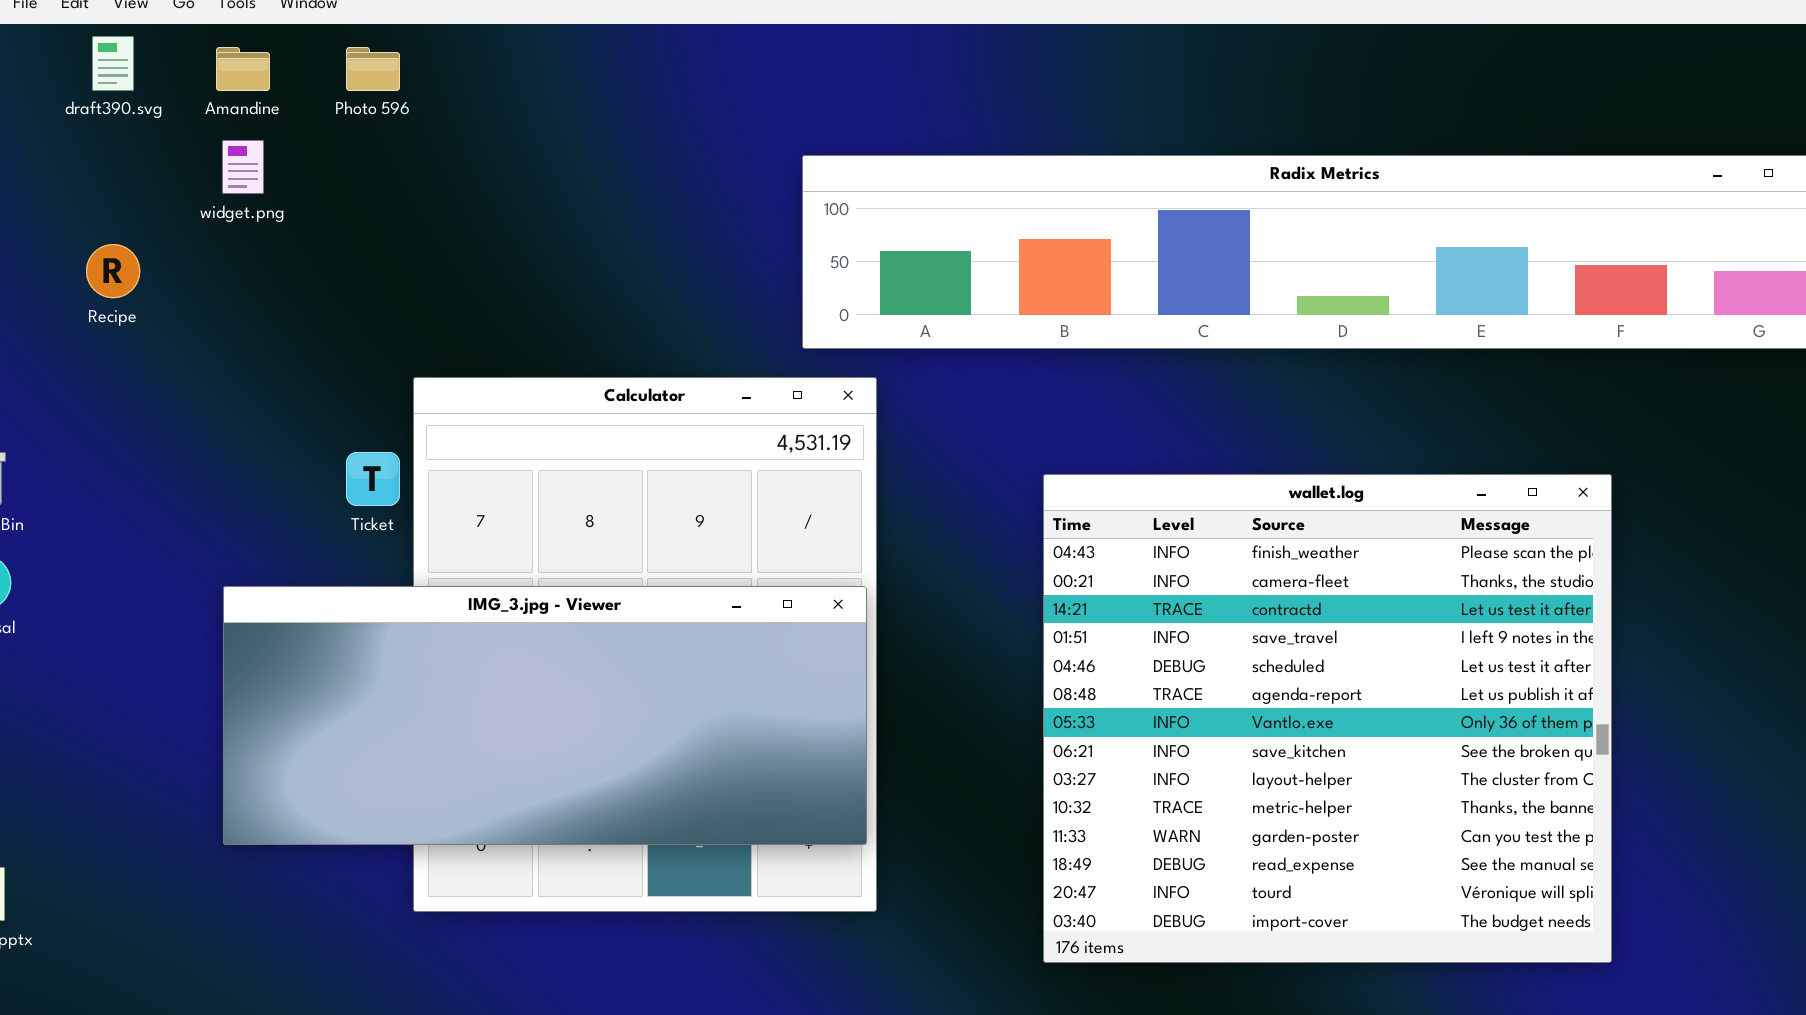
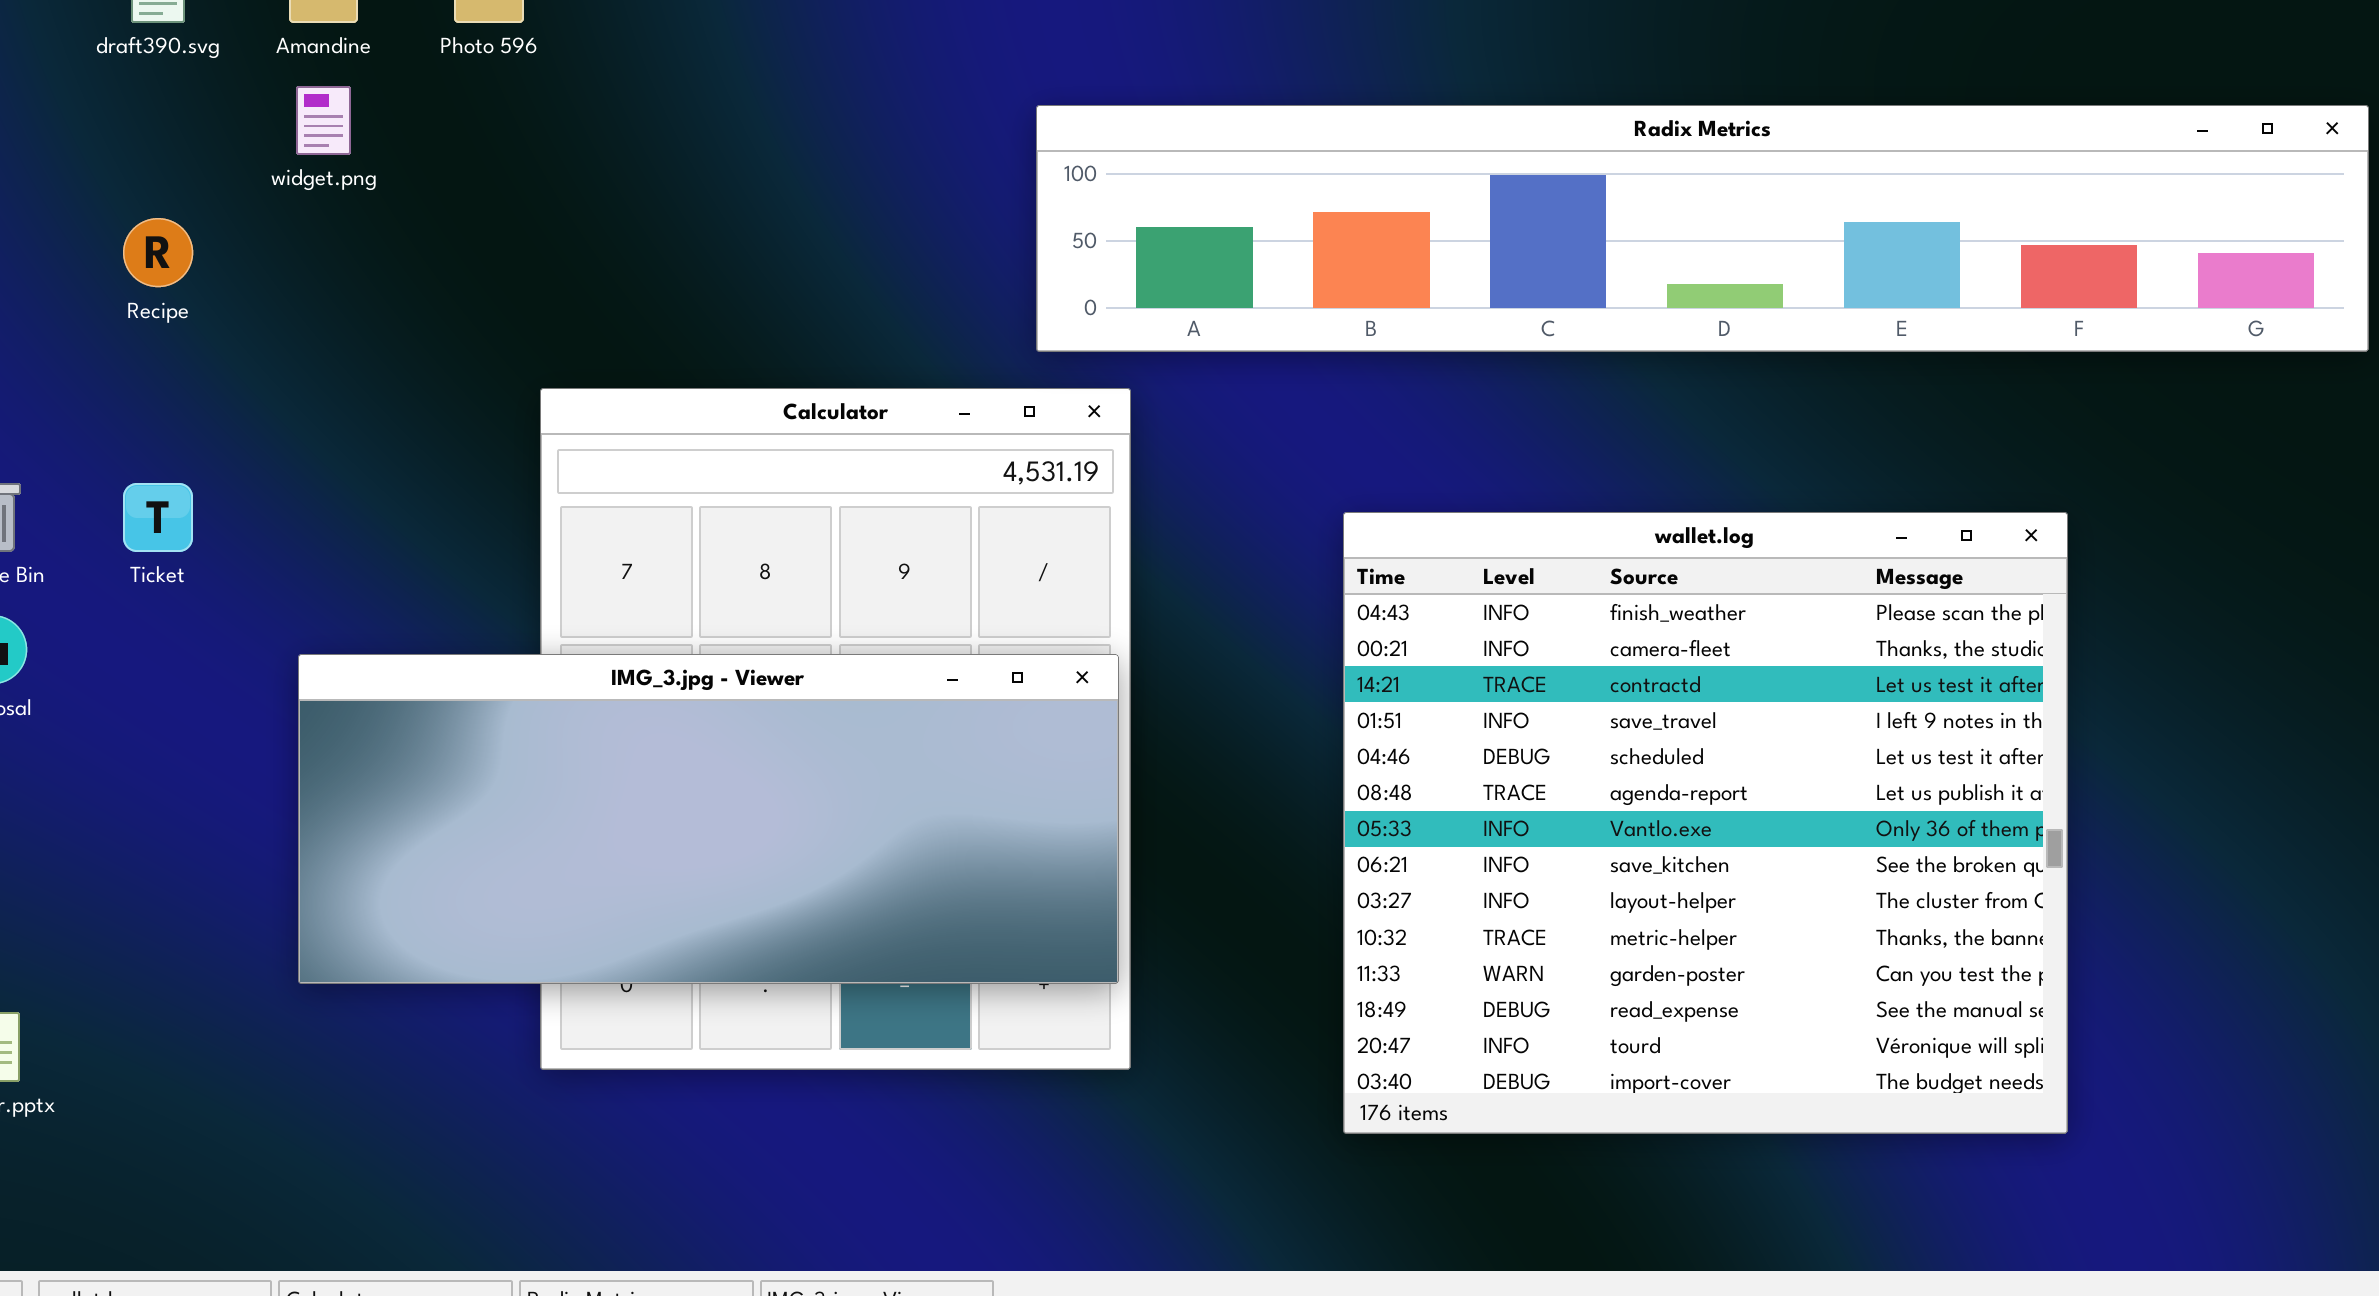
Ticket: [346,452,400,506] -> [123,483,193,552], moved

